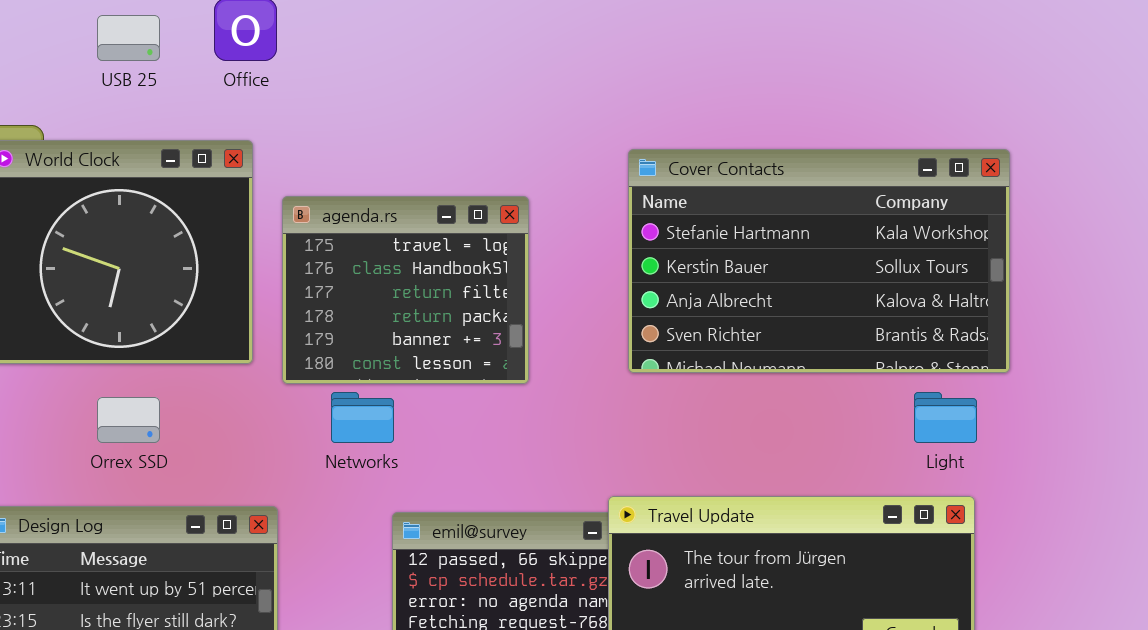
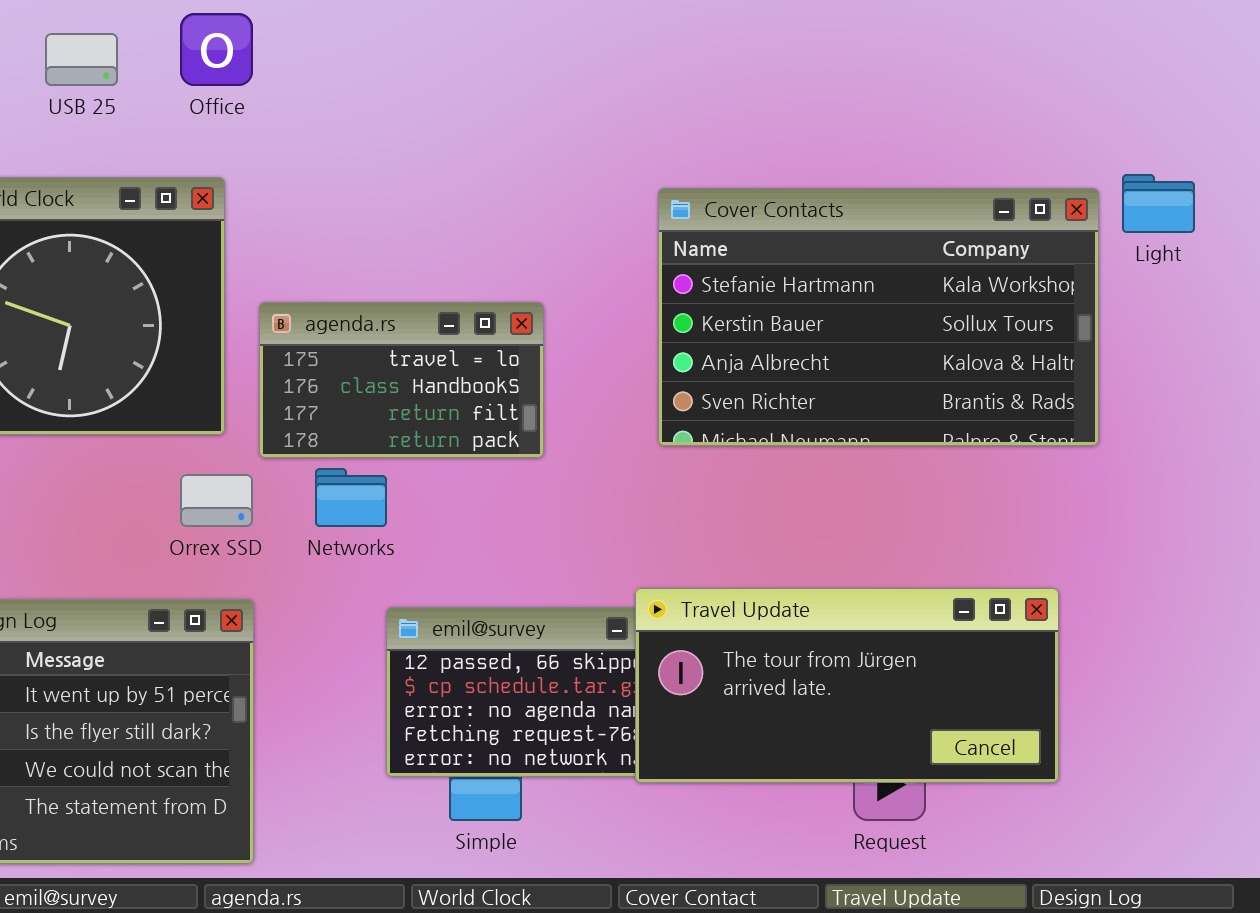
agenda.rs: [282,196,529,384] -> [259,302,544,458], resized
Light: [914,392,977,443] -> [1122,174,1195,233], moved
Orrex SSD: [97,397,160,443] -> [180,474,253,527], moved

